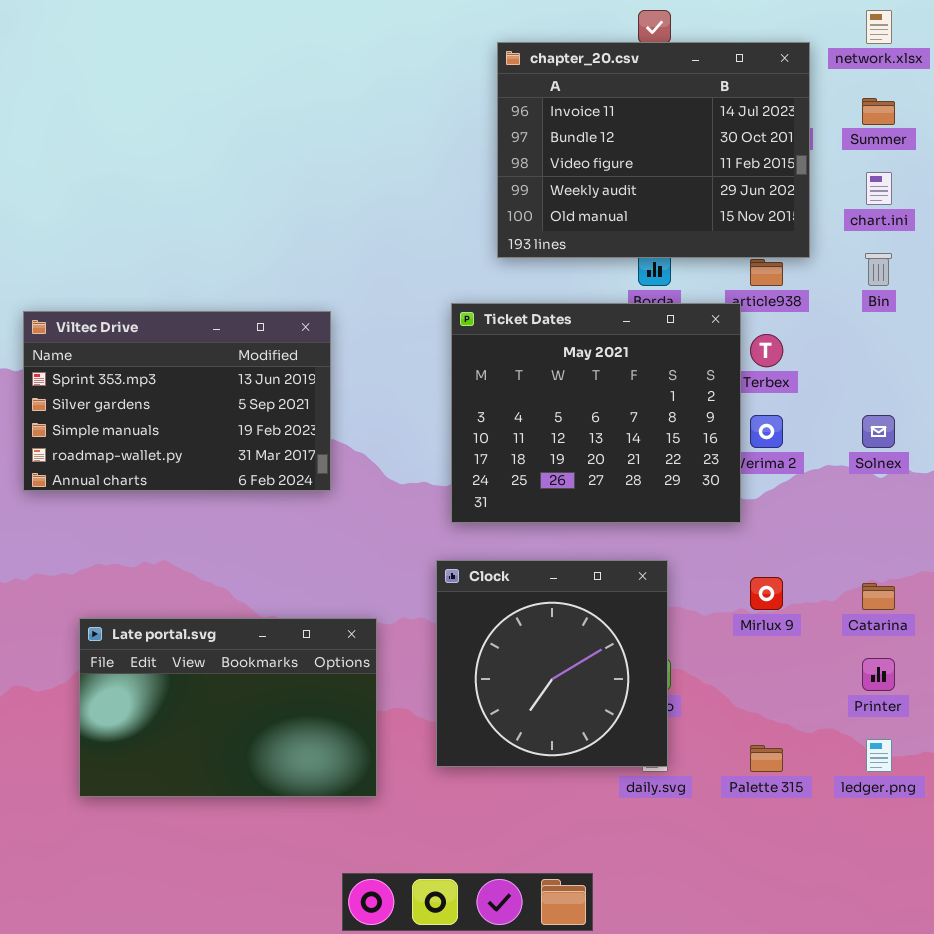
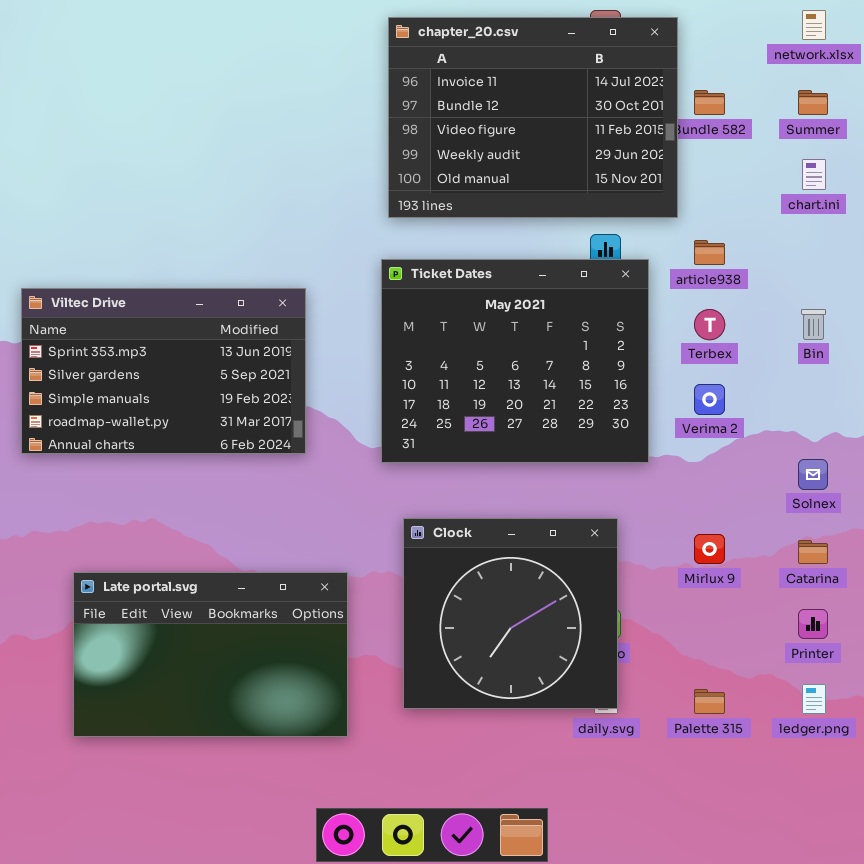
chapter_20.csv: [497,42,810,258] -> [388,17,678,218], moved
Bin: [865,253,892,286] -> [801,309,826,340], moved
Ticket Dates: [451,303,741,523] -> [381,259,649,463], moved
Solnex: [862,415,895,448] -> [798,459,828,490], moved

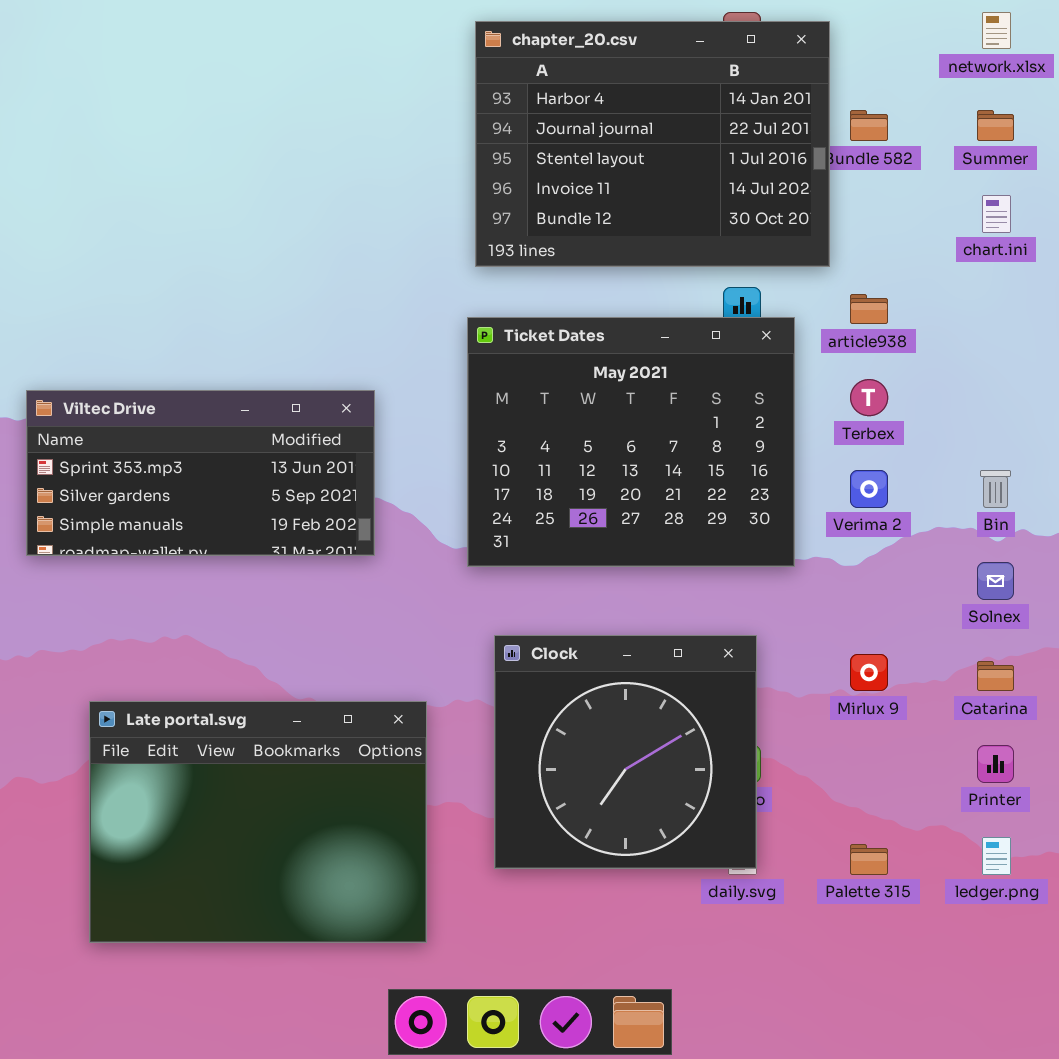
chapter_20.csv: [388,17,678,218] -> [475,21,830,267], scrolled up 3 rows
Viltec Drive: [21,288,306,454] -> [26,390,375,556], resized
Bin: [801,309,826,340] -> [980,470,1011,508], moved
Late portal.svg: [73,572,348,737] -> [89,701,427,943], resized

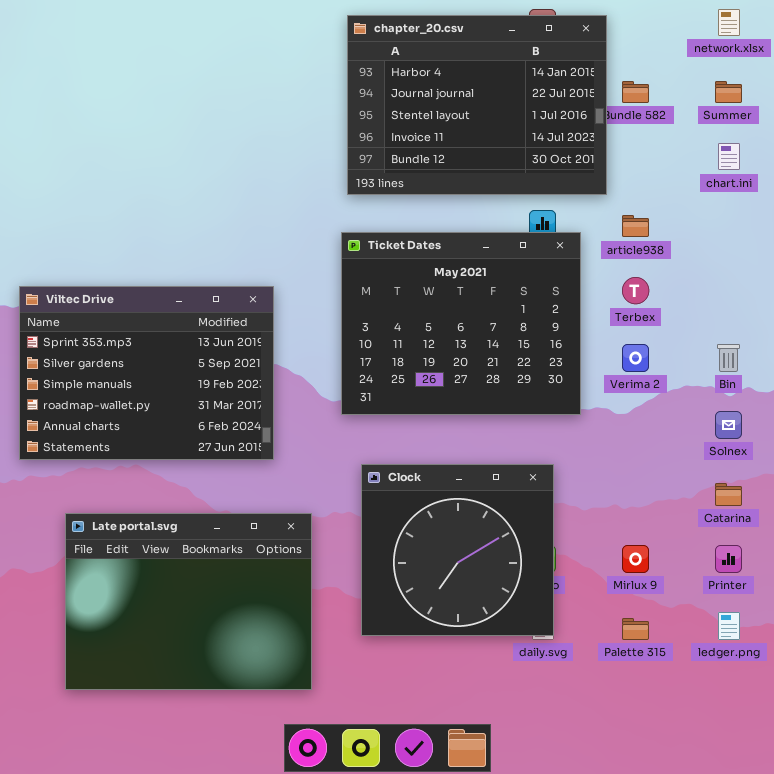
Viltec Drive: [26,390,375,556] -> [19,286,274,460], resized
Mirlux 9: [850,654,888,691] -> [622,545,649,573], moved

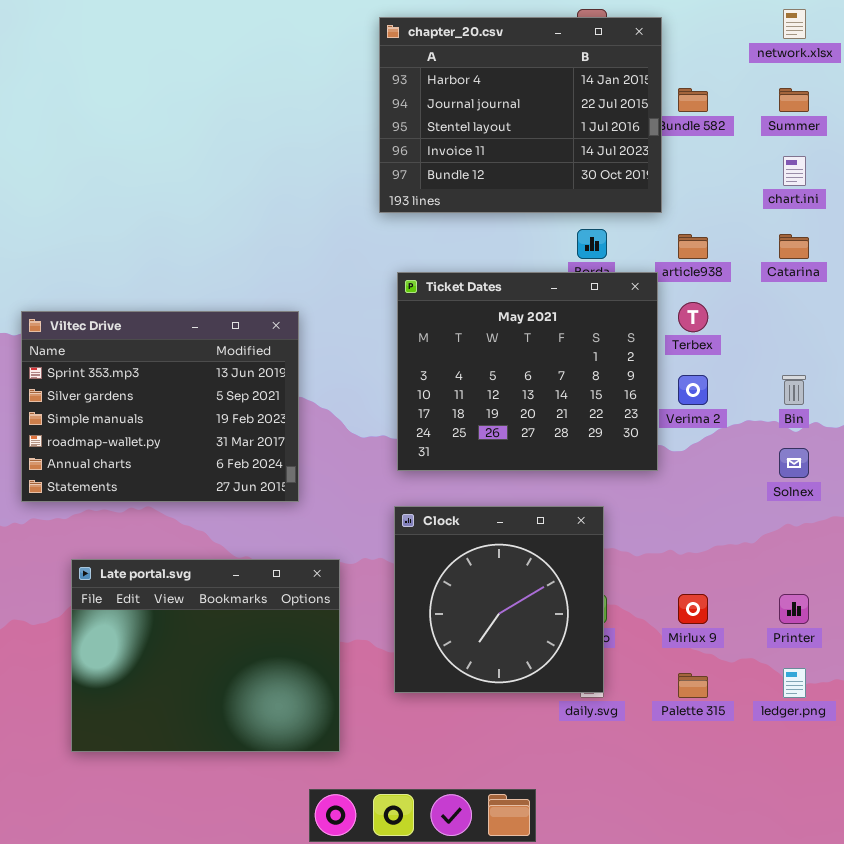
Ticket Dates: [341,232,581,415] -> [397,272,658,471], moved
Catarina: [715,483,742,506] -> [779,234,809,259], moved

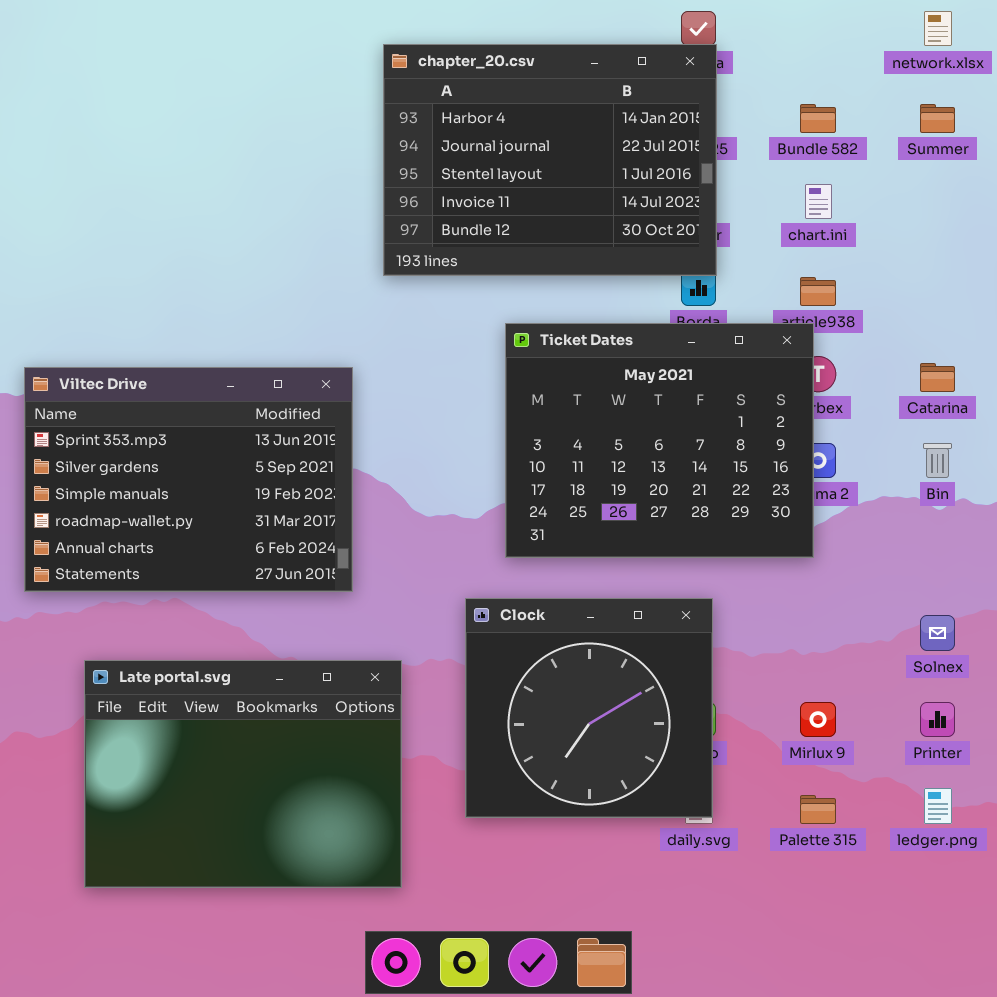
chapter_20.csv: [379,17,662,213] -> [383,44,717,276], moved
chart.ini: [783,156,806,186] -> [805,184,832,219], moved
Catarina: [779,234,809,259] -> [920,363,955,392], moved
Ticket Dates: [397,272,658,471] -> [505,323,814,558], moved
Solnex: [779,448,809,478] -> [920,615,955,651], moved

